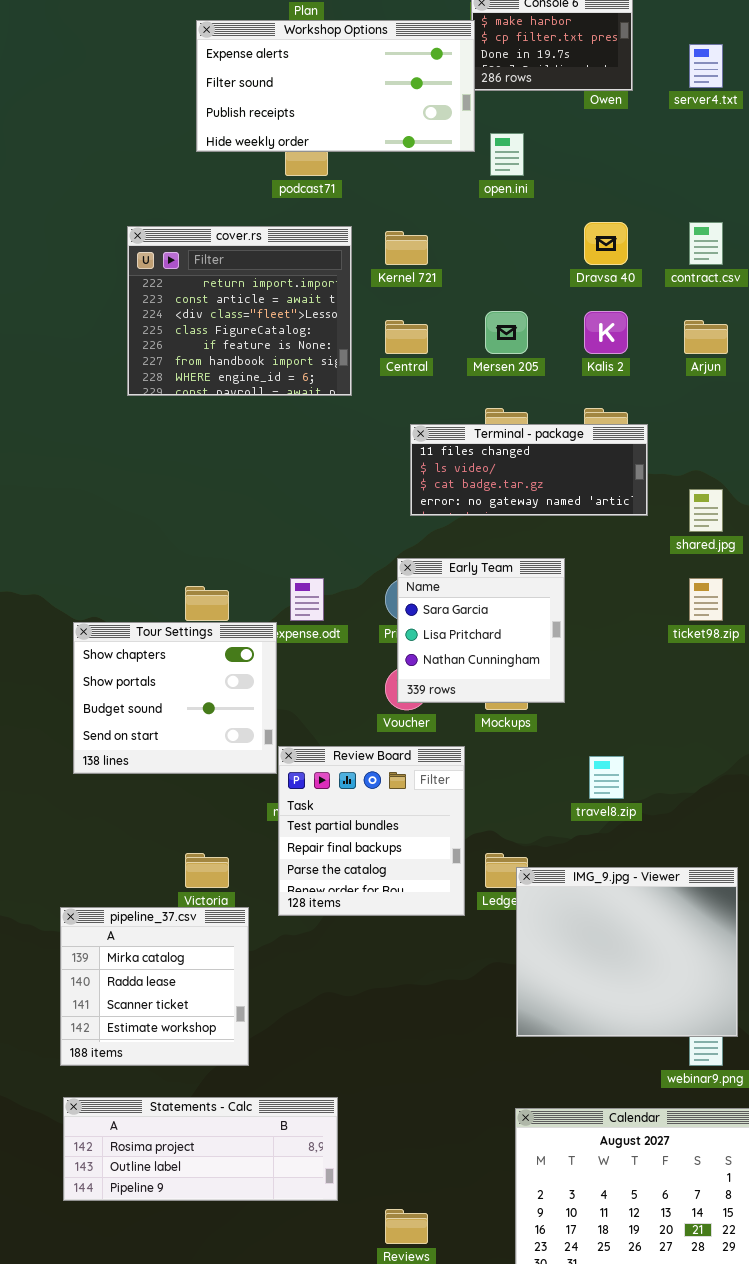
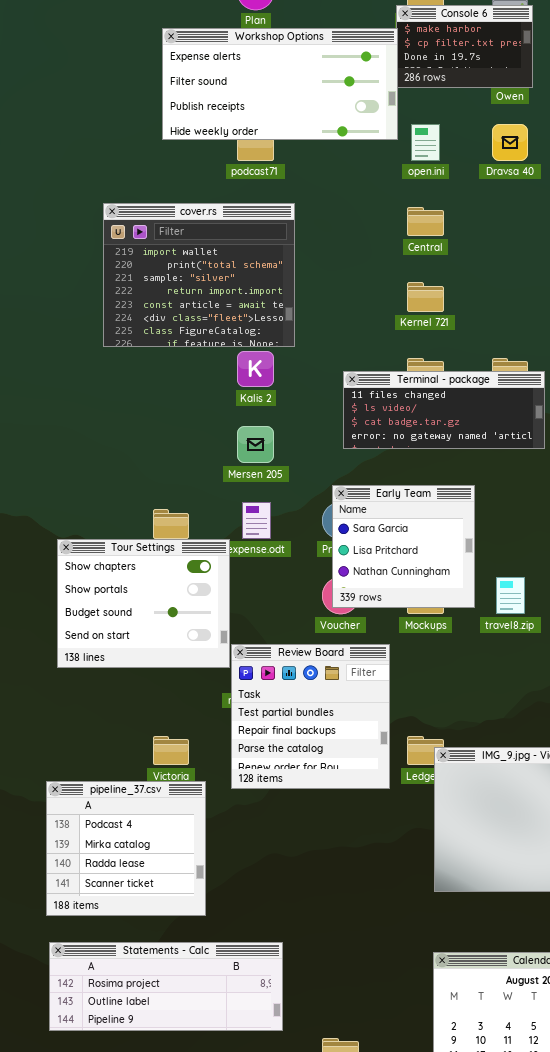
Dravsa 40: [584,222,628,265] -> [492,124,528,161], moved
cover.rs: [127,226,352,396] -> [103,203,295,347], scrolled up 3 rows
Kernel 721: [385,231,428,265] -> [407,282,444,312], moved
Mersen 205: [485,311,528,354] -> [237,426,274,463], moved
Kalis 2: [584,311,628,354] -> [237,351,274,387], moved
Central: [385,320,428,354] -> [407,207,444,236], moved
travel8.zip: [589,756,624,799] -> [496,577,525,614], moved
pipeline_37.csv: [60,907,249,1066] -> [46,781,206,916], scrolled up 1 row

